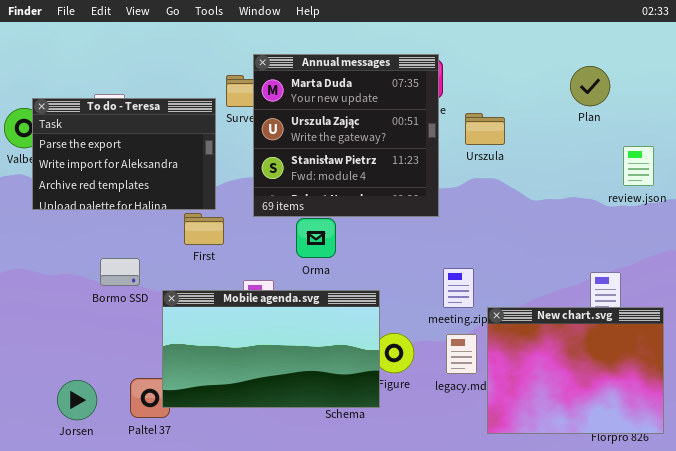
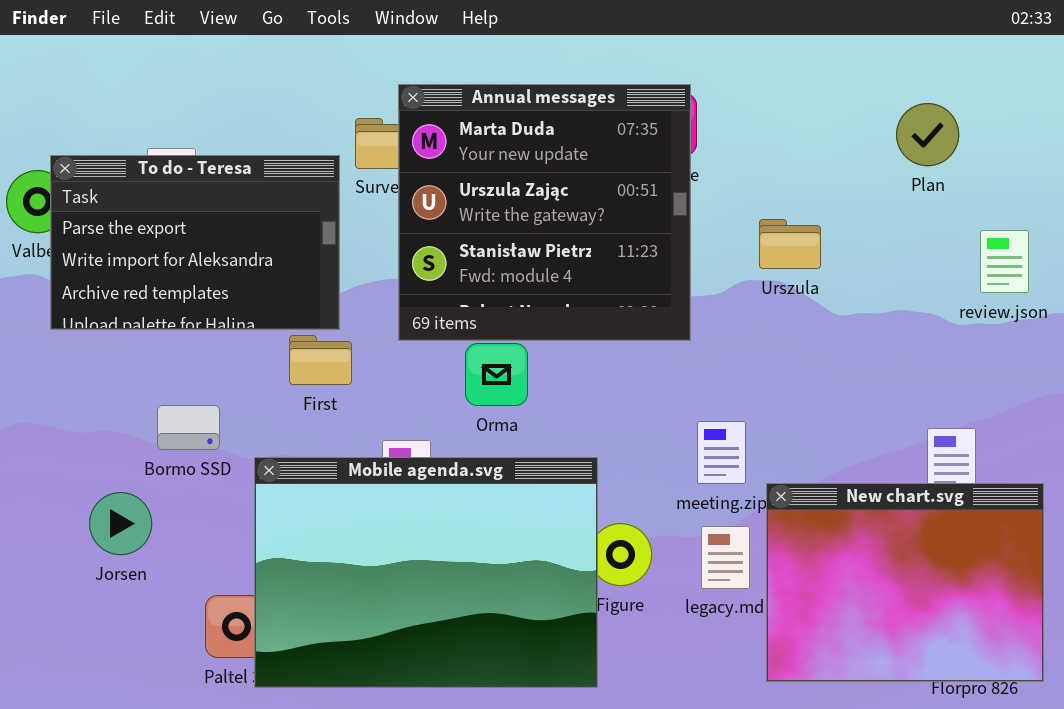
Urszula: [465,113,505,145] -> [759,219,821,269], moved
Mobile agenda.svg: [162,290,380,408] -> [254,457,598,688], resized
Jorsen: [57,380,97,420] -> [89,492,152,555], moved

